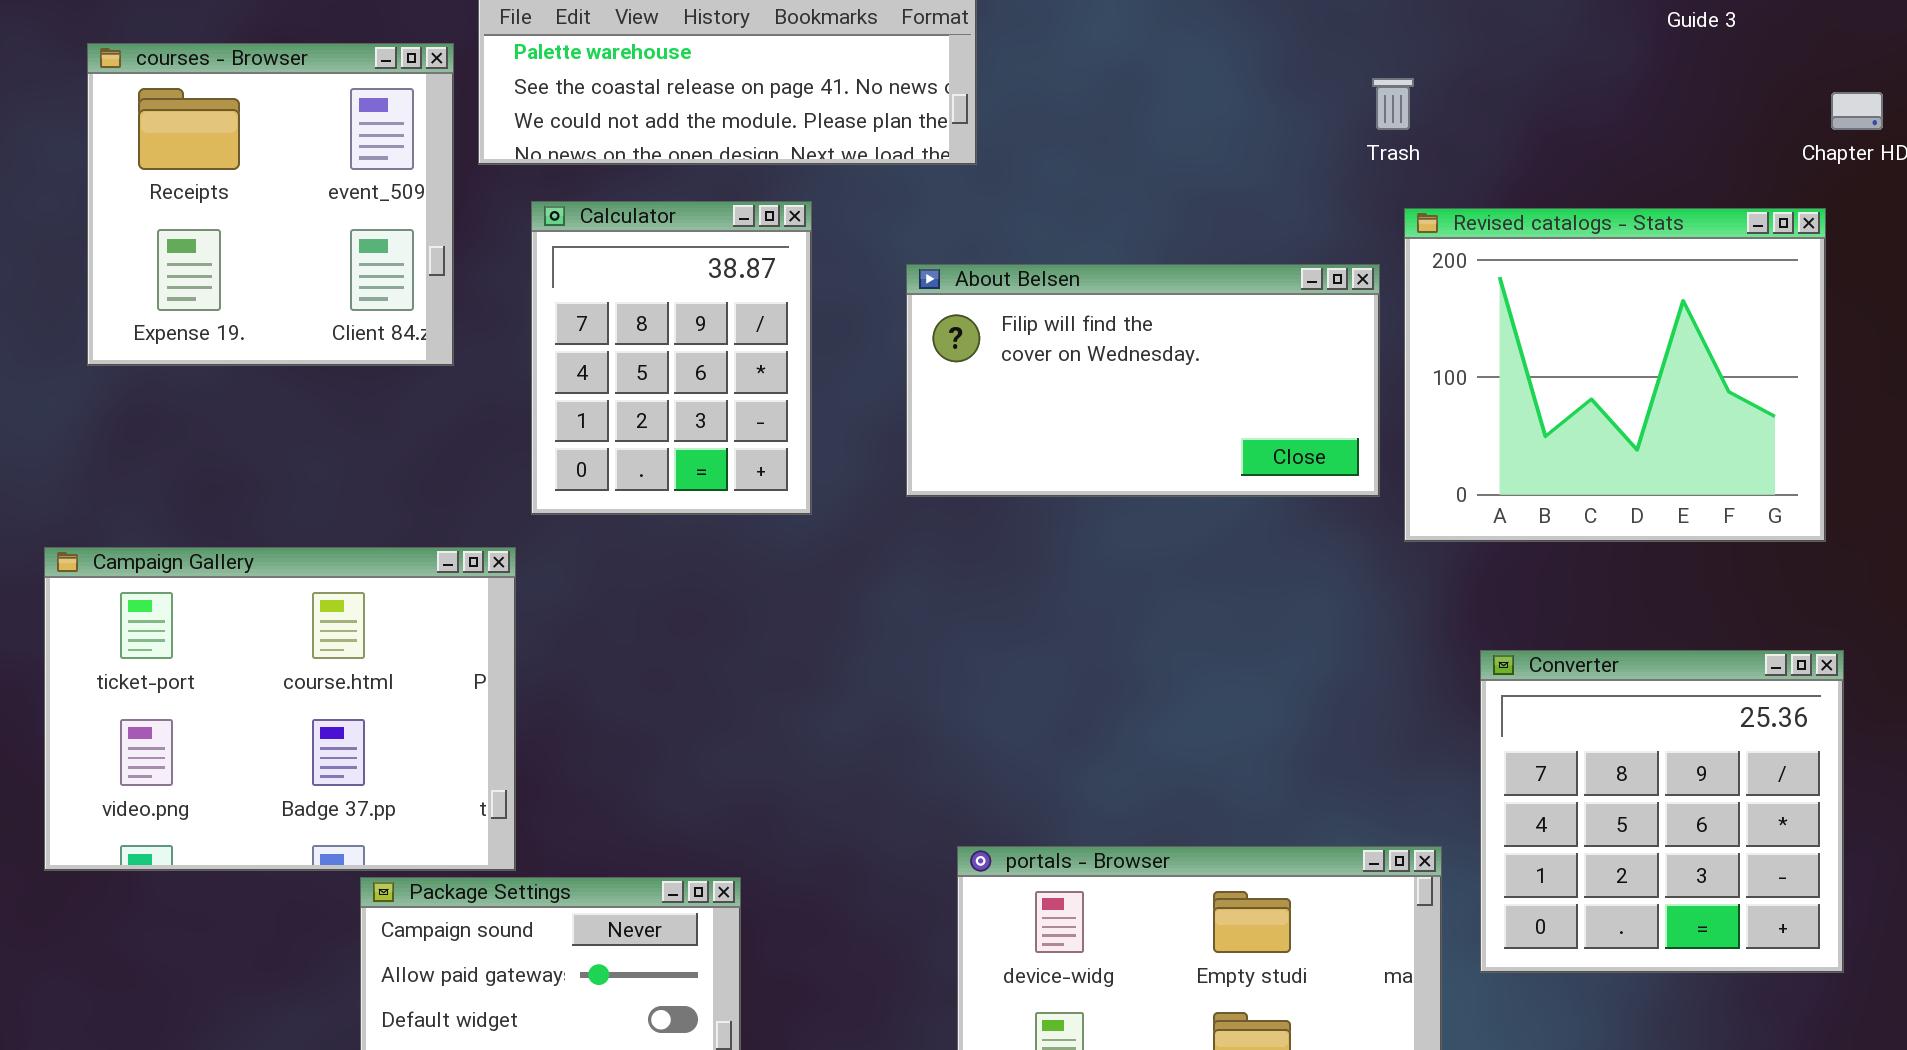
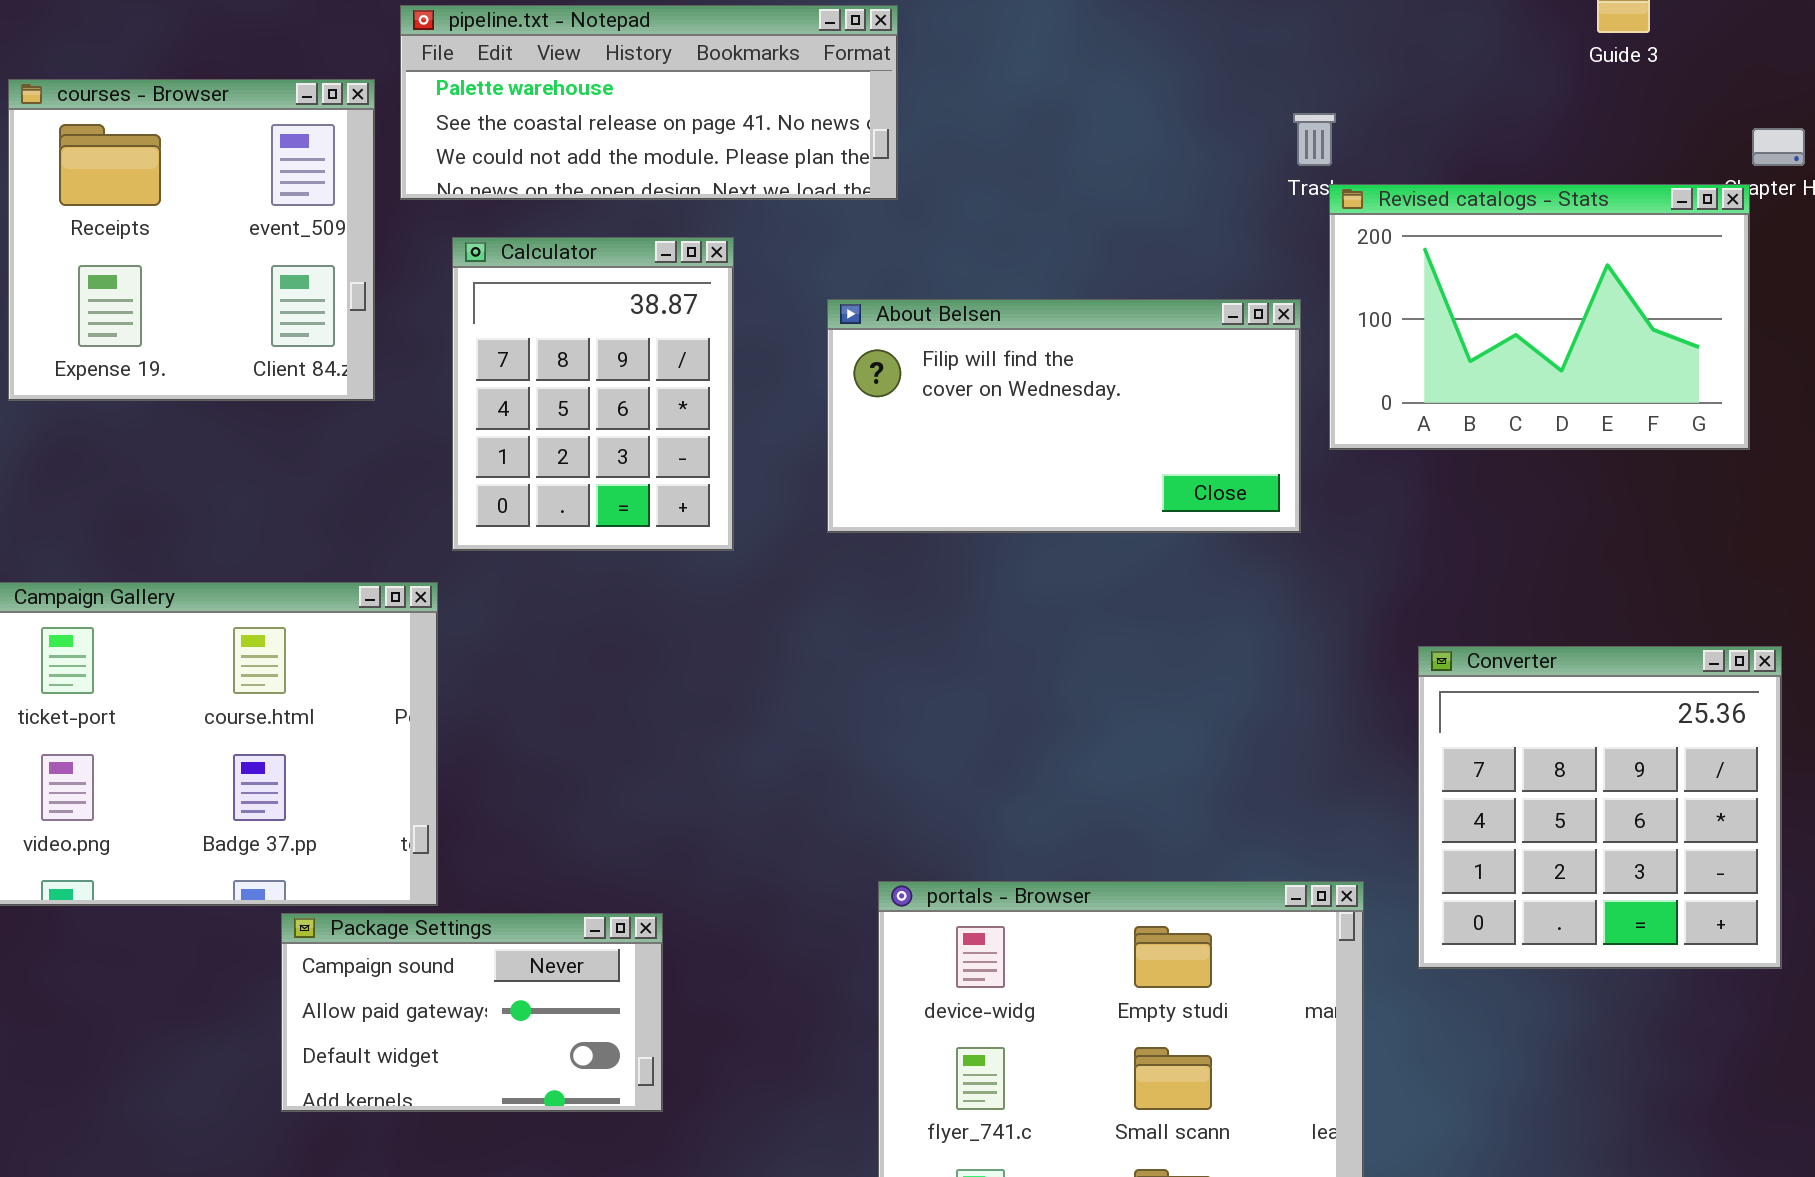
Revised catalogs - Stats: [1404,208,1826,542] -> [1329,184,1750,450], moved, resized
Converter: [1480,650,1844,973] -> [1418,646,1782,969], moved

